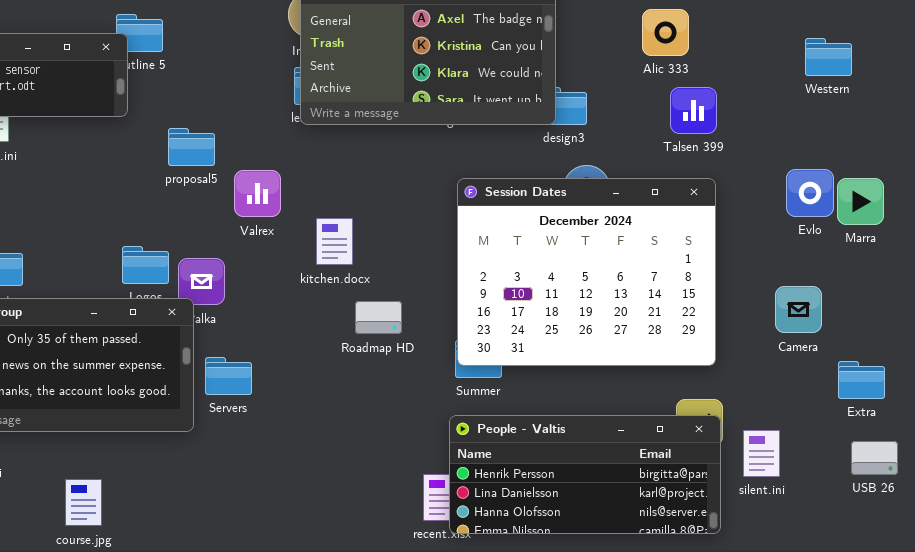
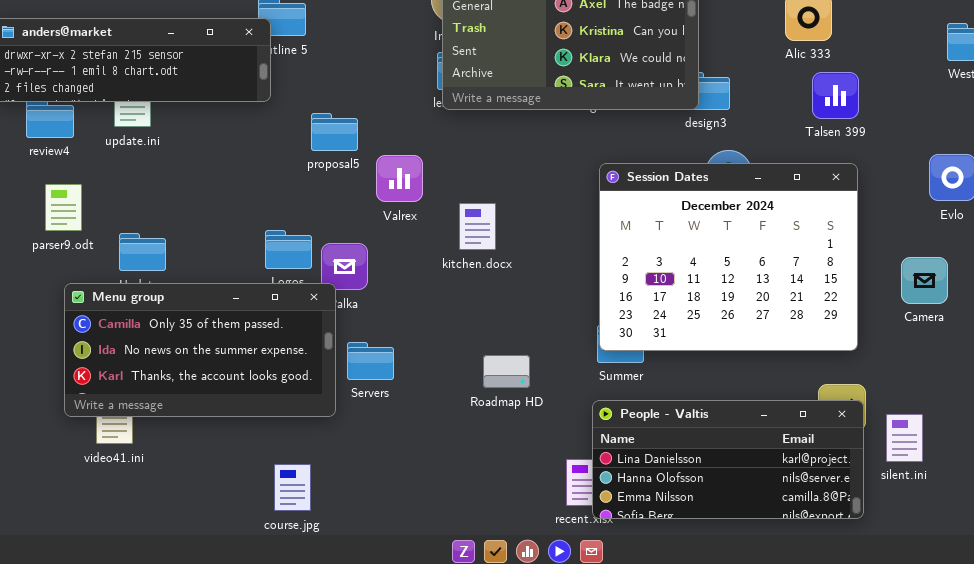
Camera: [775,286,822,333] -> [901,257,948,304], moved
Roadmap HD: [355,301,402,334] -> [483,355,530,388], moved
People - Valtis: [449,415,721,534] -> [592,400,864,519], scrolled down 1 row
course.jpg: [65,479,102,526] -> [274,464,311,511], moved

